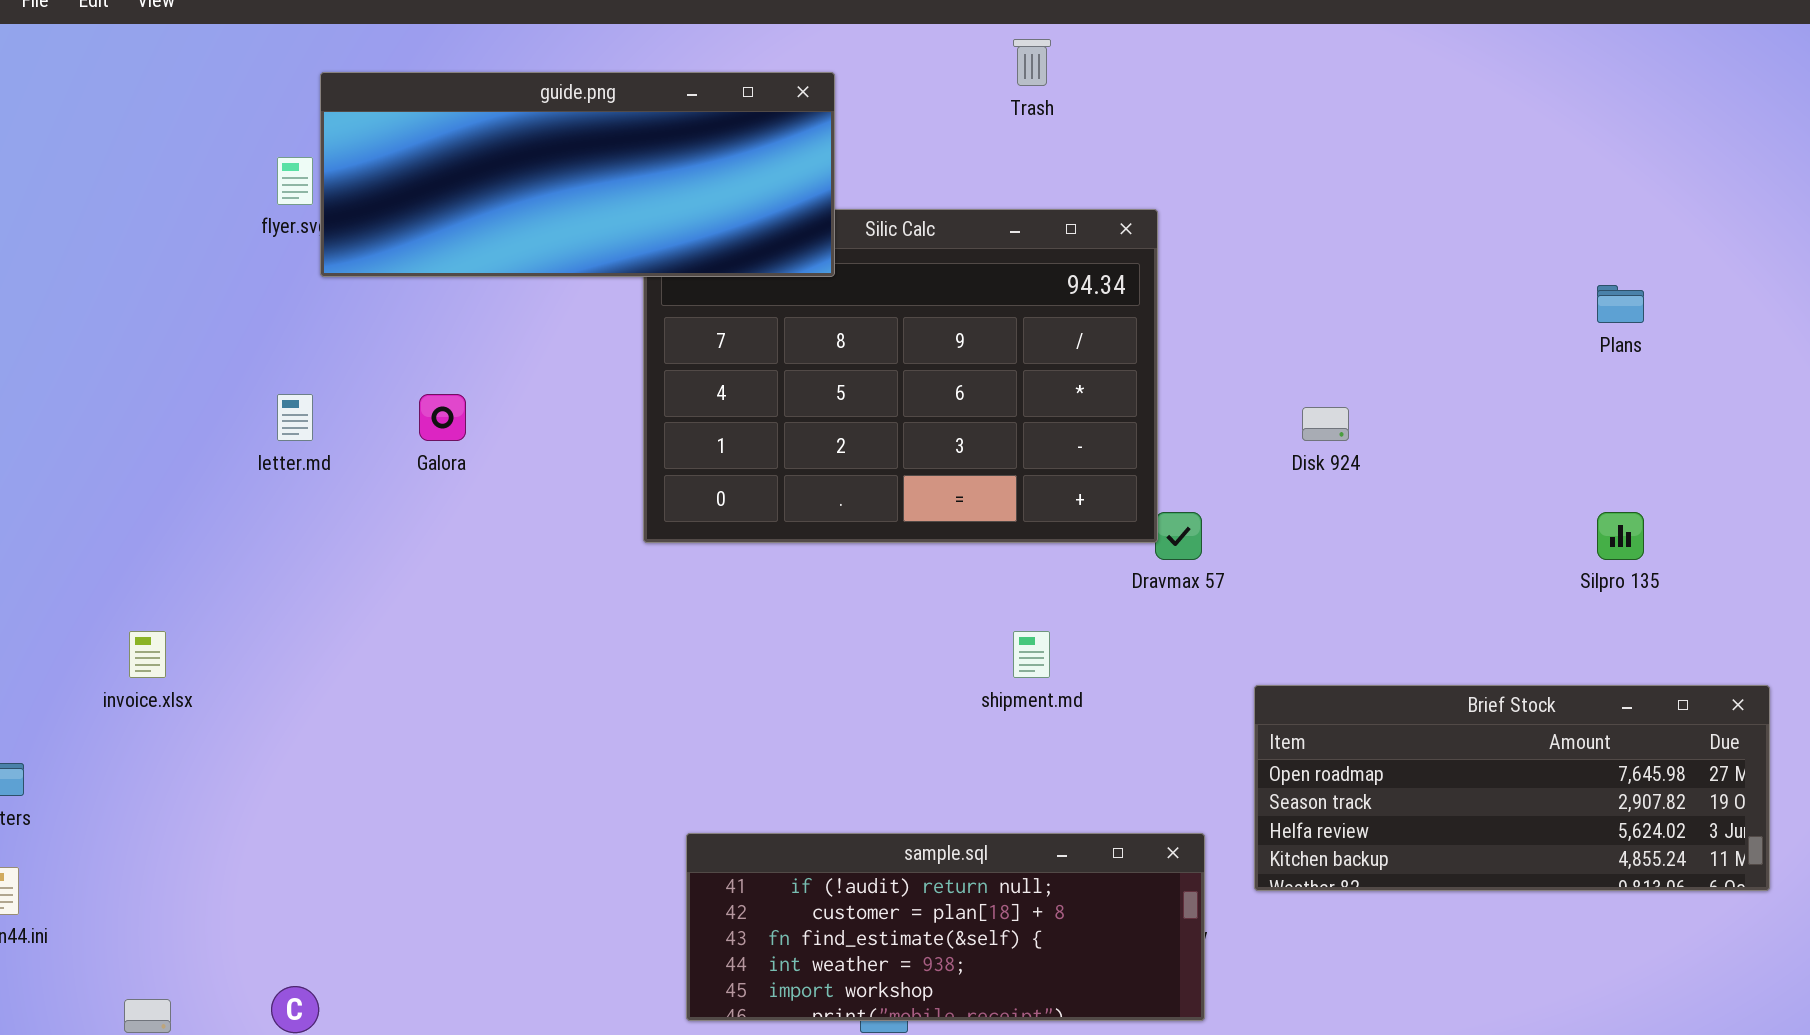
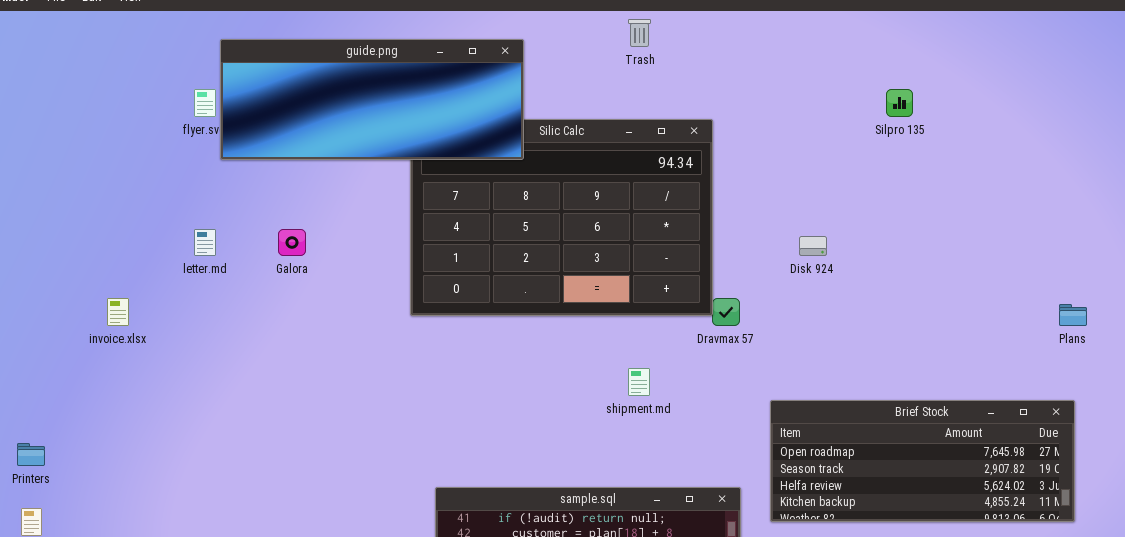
Plans: [1597,285,1644,323] -> [1059,304,1087,326], moved
Silpro 135: [1597,512,1644,560] -> [886,89,913,117], moved
invoice.xlsx: [129,631,166,678] -> [107,298,129,326], moved

